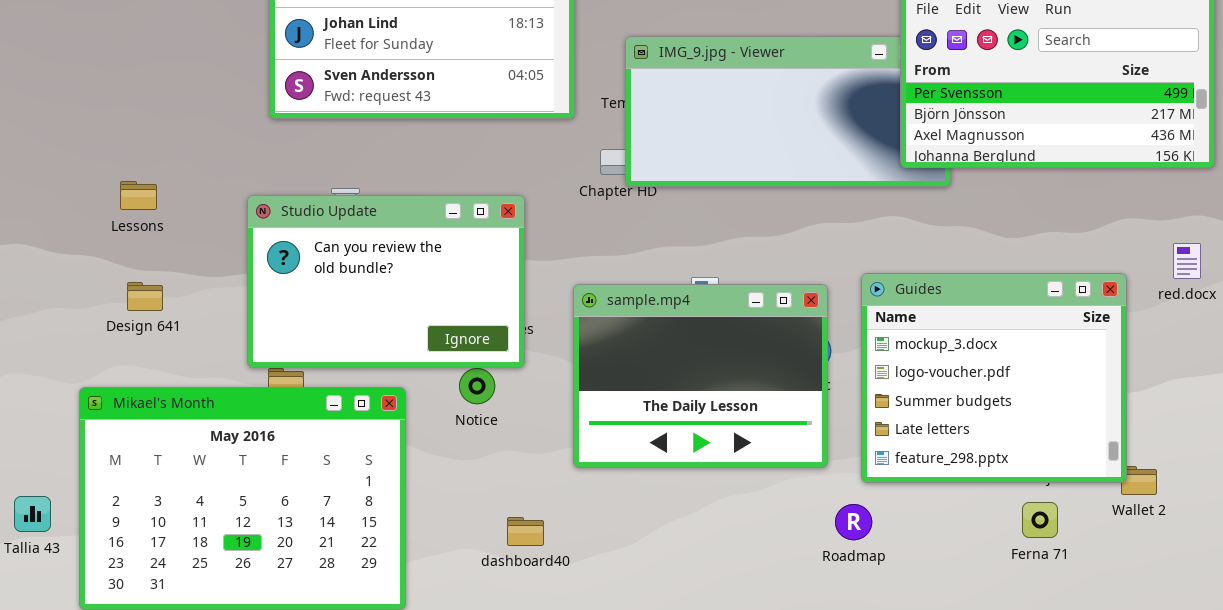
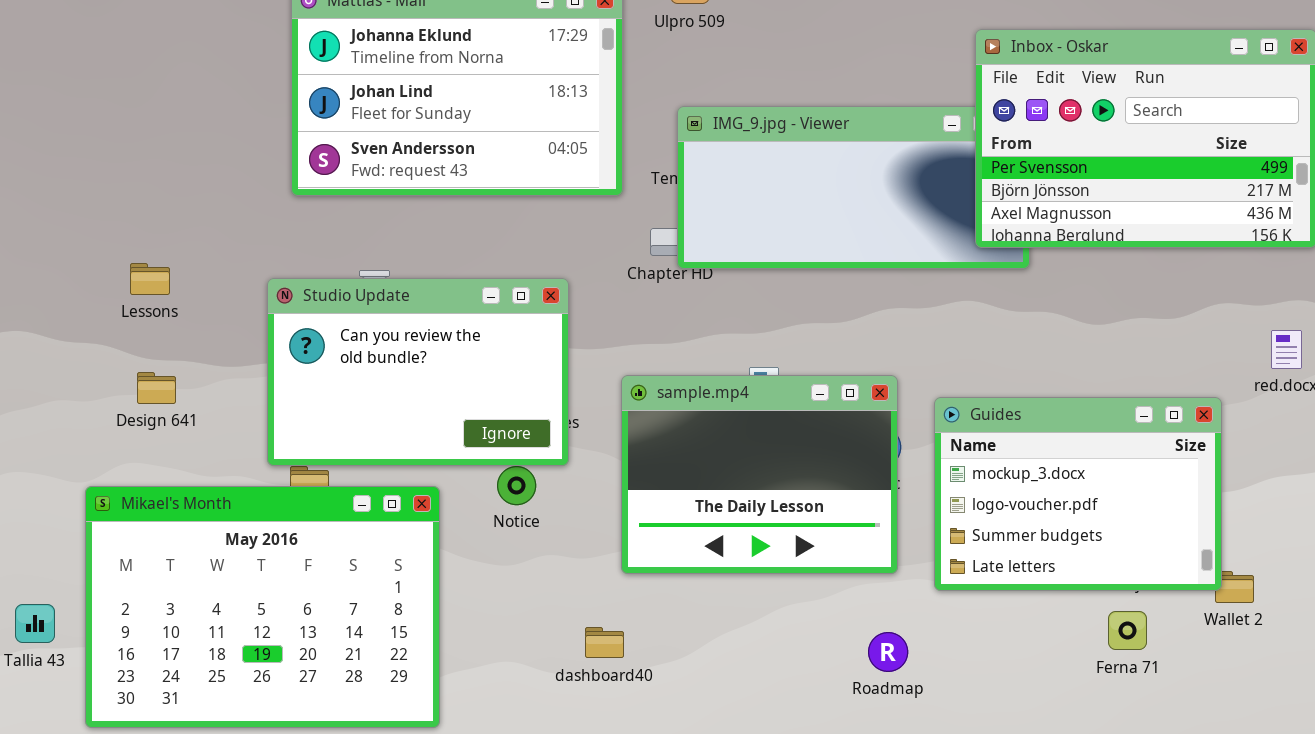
Guides: [861,273,1127,483] -> [934,397,1222,591], resized
Roadmap: [835,504,872,540] -> [868,632,908,672], moved
dashboard40: [507,517,544,546] -> [585,627,624,658], moved

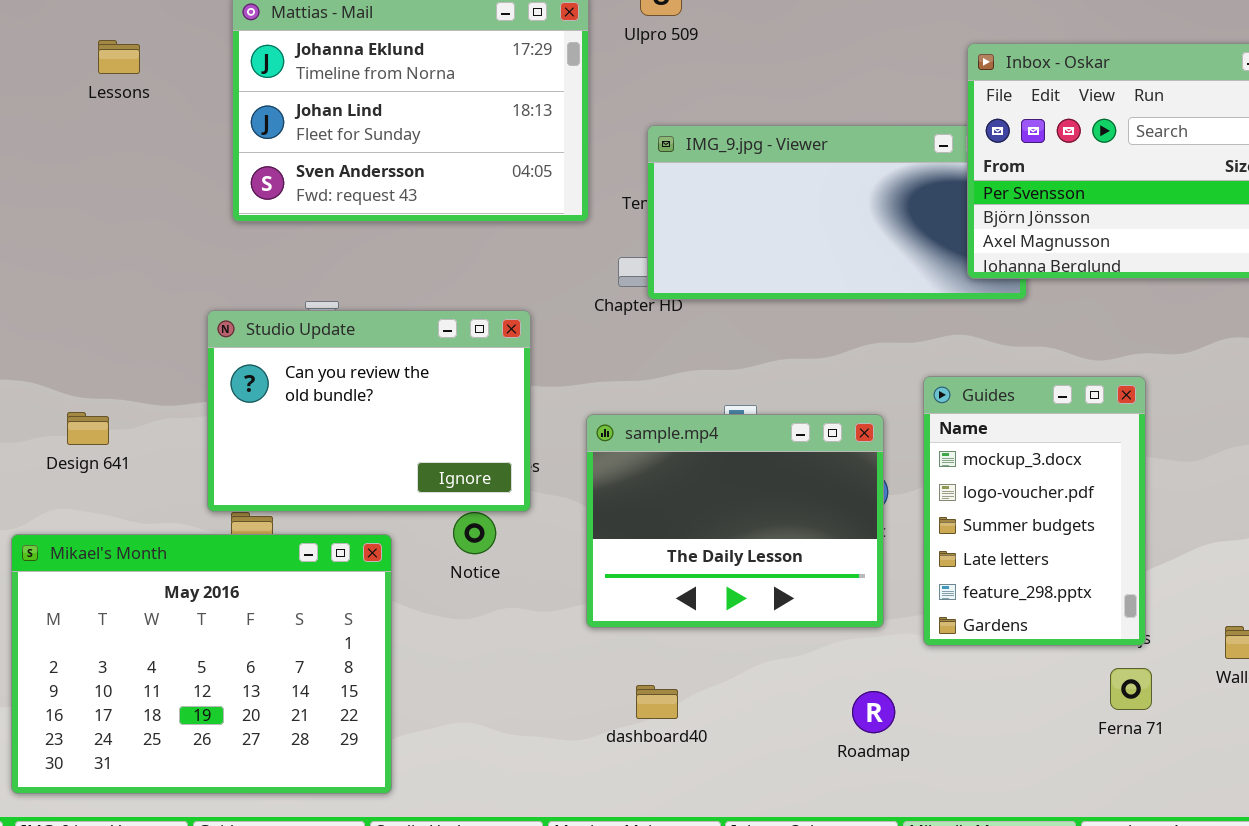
Lessons: [130,263,170,295] -> [98,40,140,74], moved
Guides: [934,397,1222,591] -> [923,376,1146,646], resized
dashboard40: [585,627,624,658] -> [636,685,678,719], moved

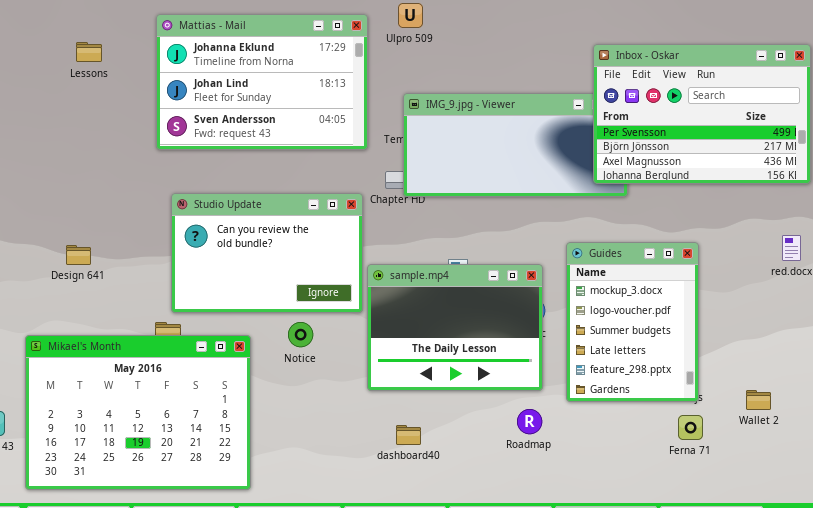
Studio Update: [207,310,531,512] -> [171,193,363,313], moved
Design 641: [67,412,109,445] -> [66,245,91,265], moved
Roadmap: [852,691,895,733] -> [517,409,542,434], moved

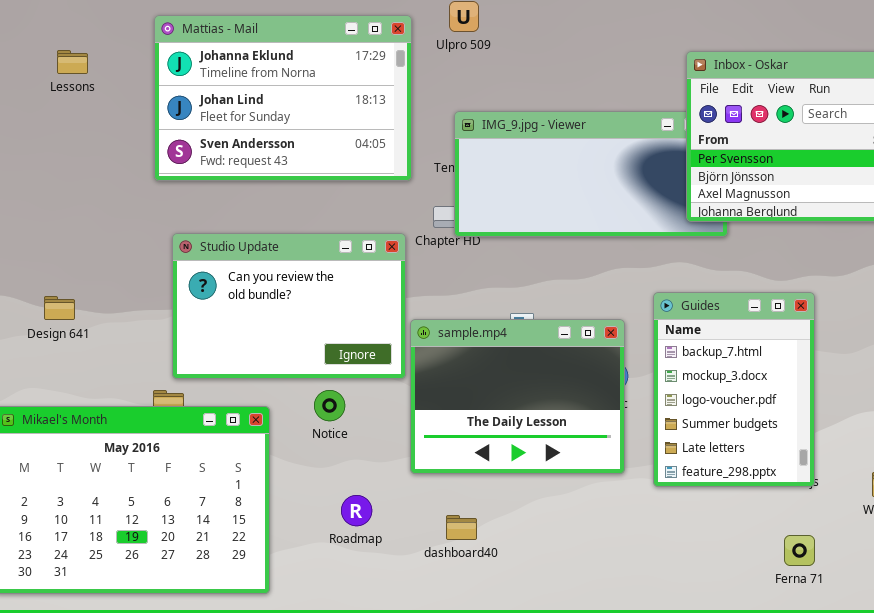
Guides: [566,242,699,402] -> [653,292,815,487], scrolled up 1 row
Roadmap: [517,409,542,434] -> [341,495,372,526], moved
Ferna 71: [678,415,703,440] -> [784,535,815,566], moved

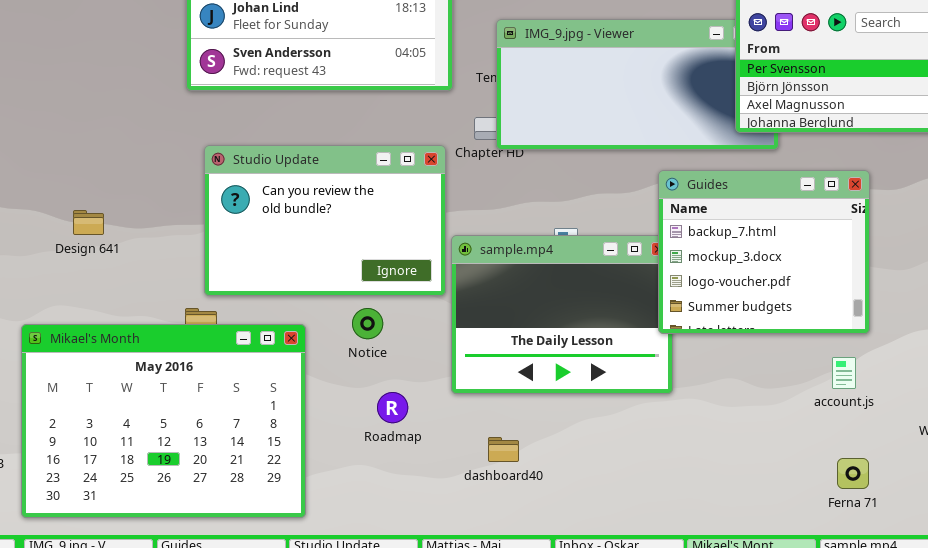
Guides: [653,292,815,487] -> [658,170,870,334], moved, resized
Roadmap: [341,495,372,526] -> [377,392,408,423], moved

